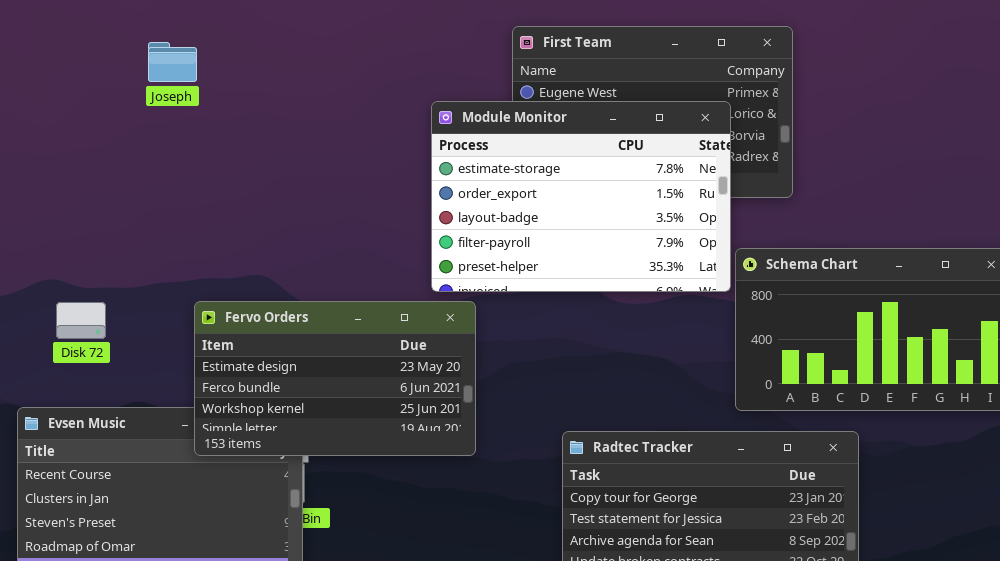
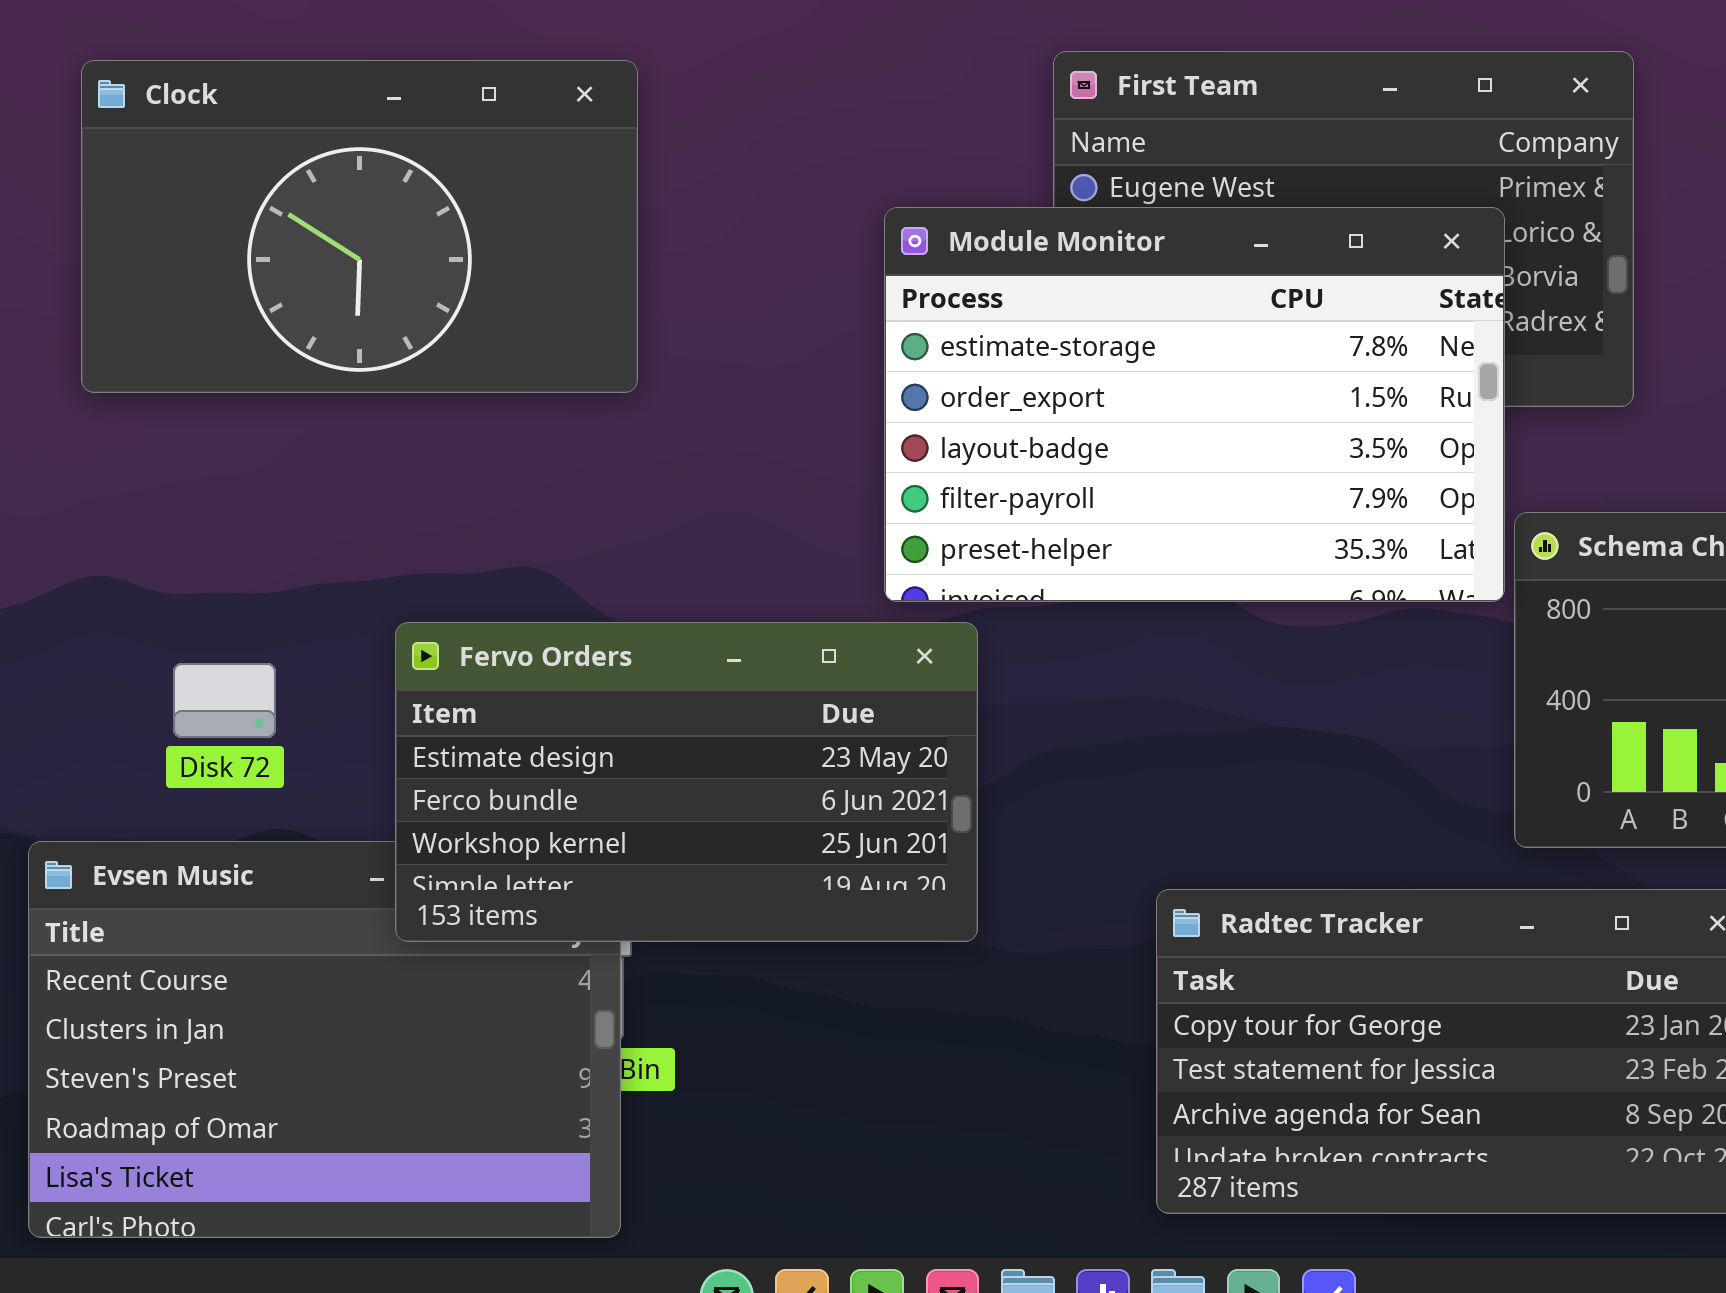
Clock: none -> [81,60,638,393], opened
Disk 72: [56,302,106,339] -> [173,663,276,738], moved

